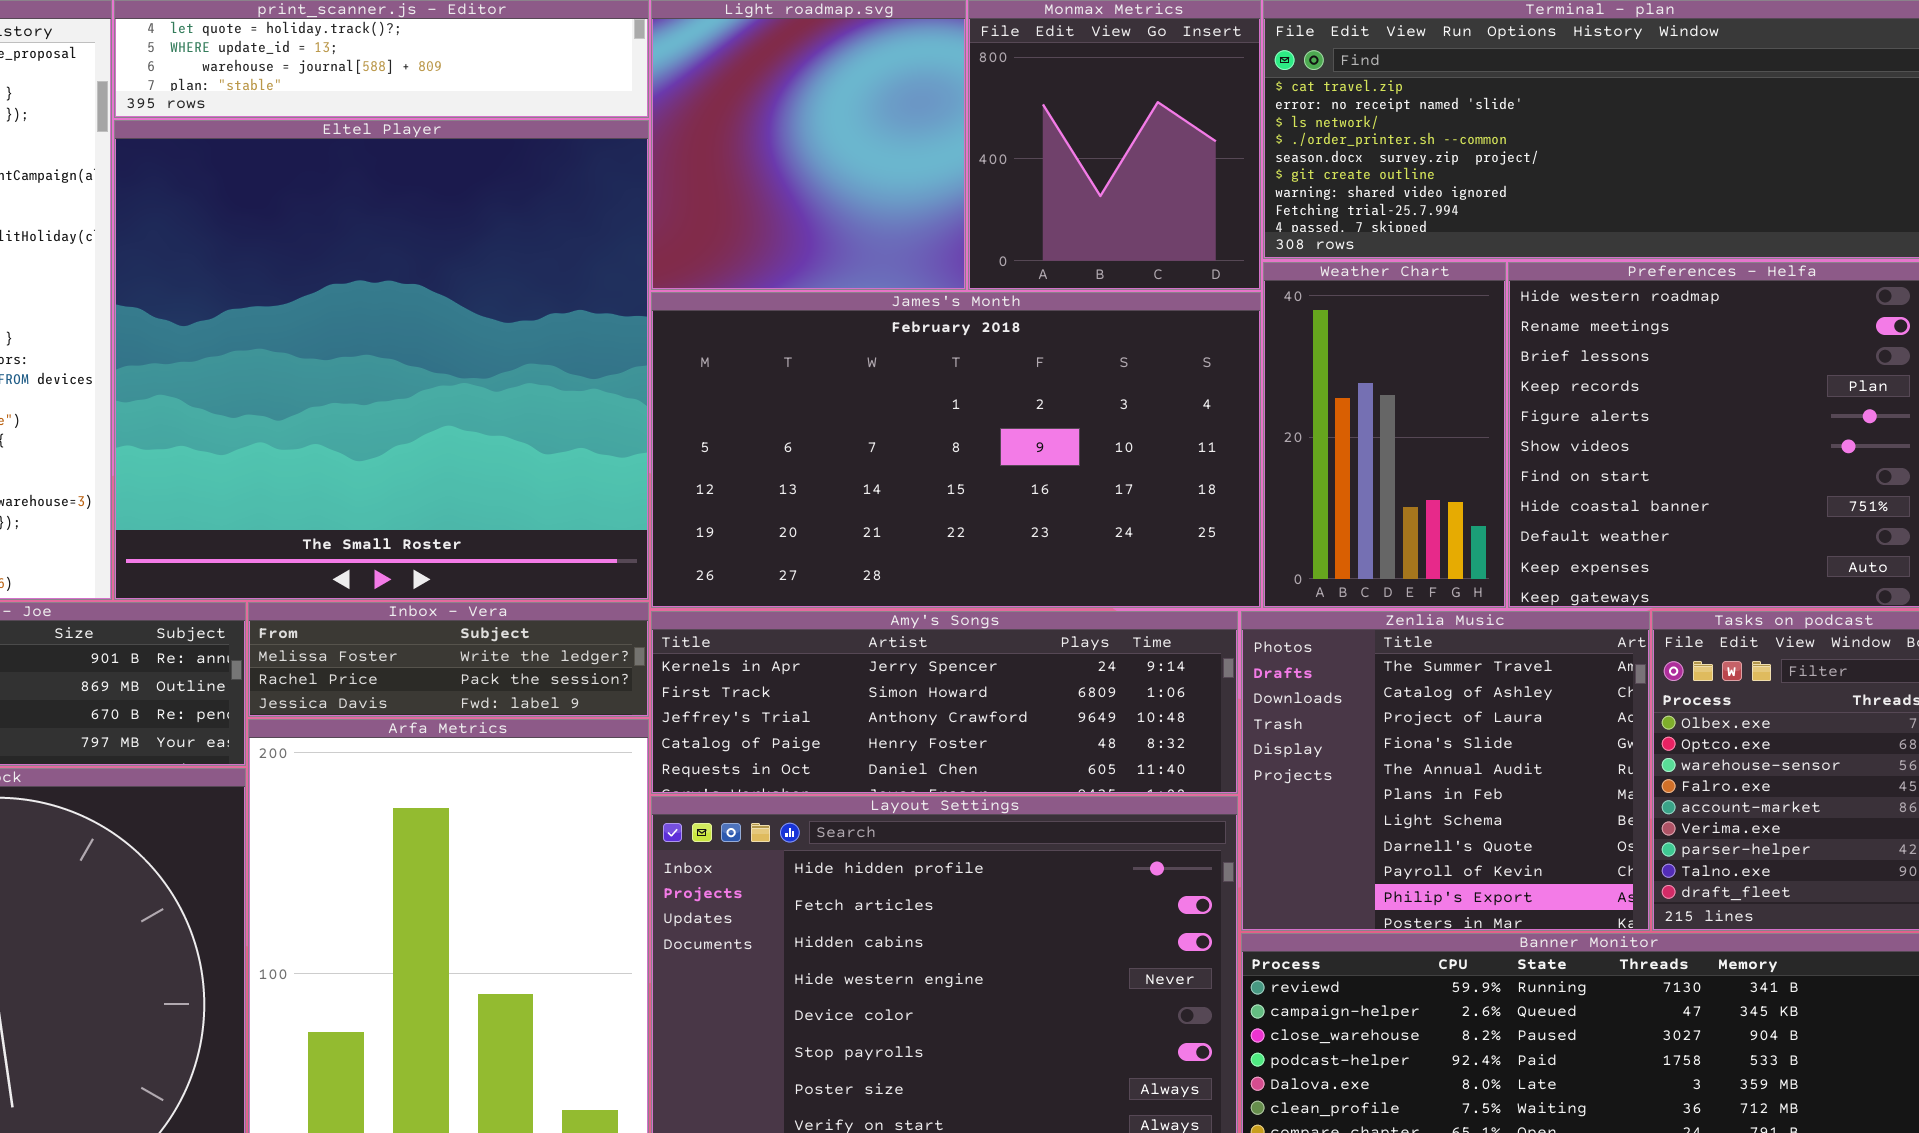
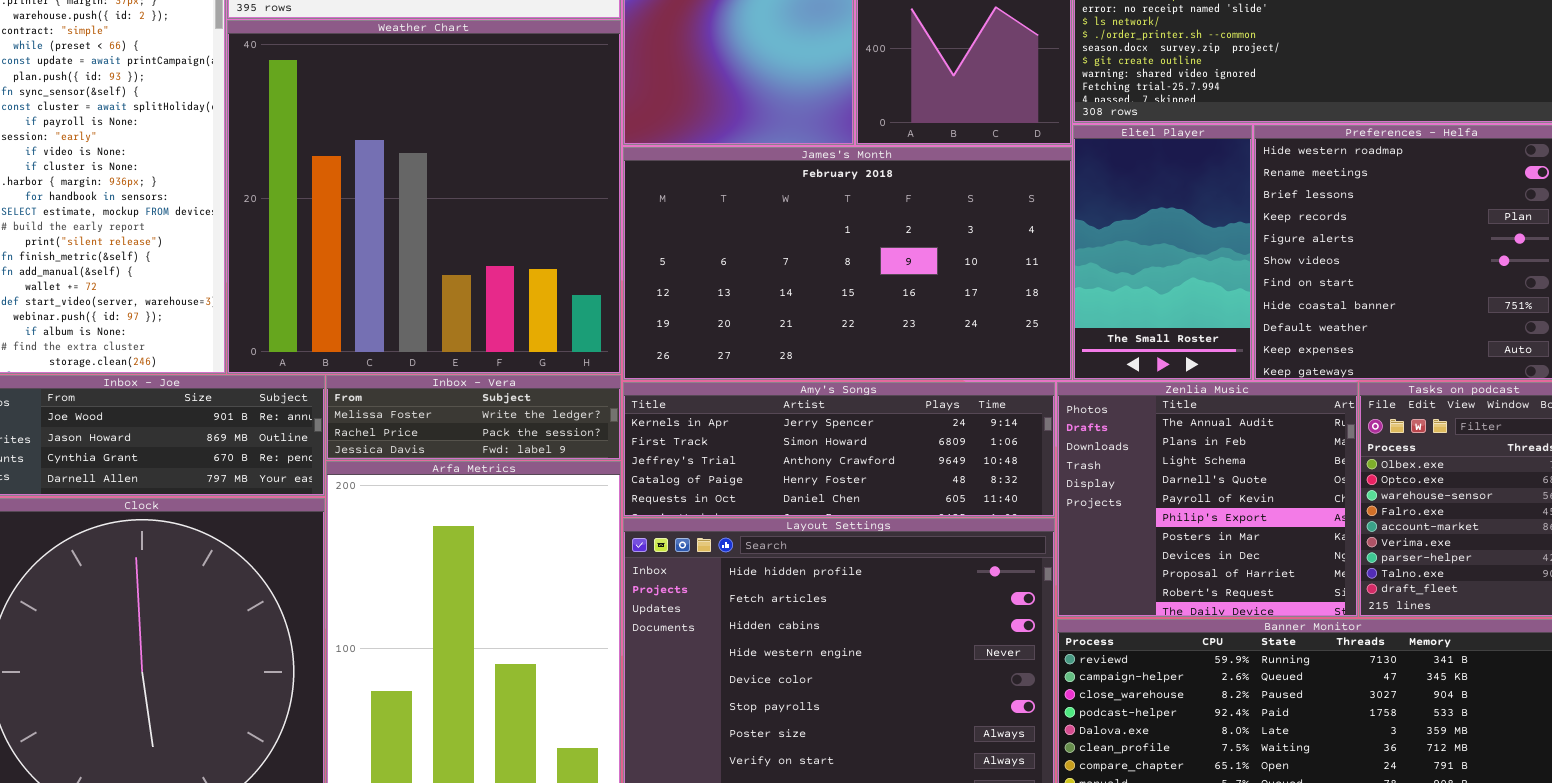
Eltel Player: [114,120,649,600] -> [1073,125,1252,380], moved, resized
Weather Chart: [1263,262,1506,608] -> [227,20,621,374], moved, resized
Zenlia Music: [1241,611,1650,931] -> [1057,382,1358,617], scrolled down 4 rows

